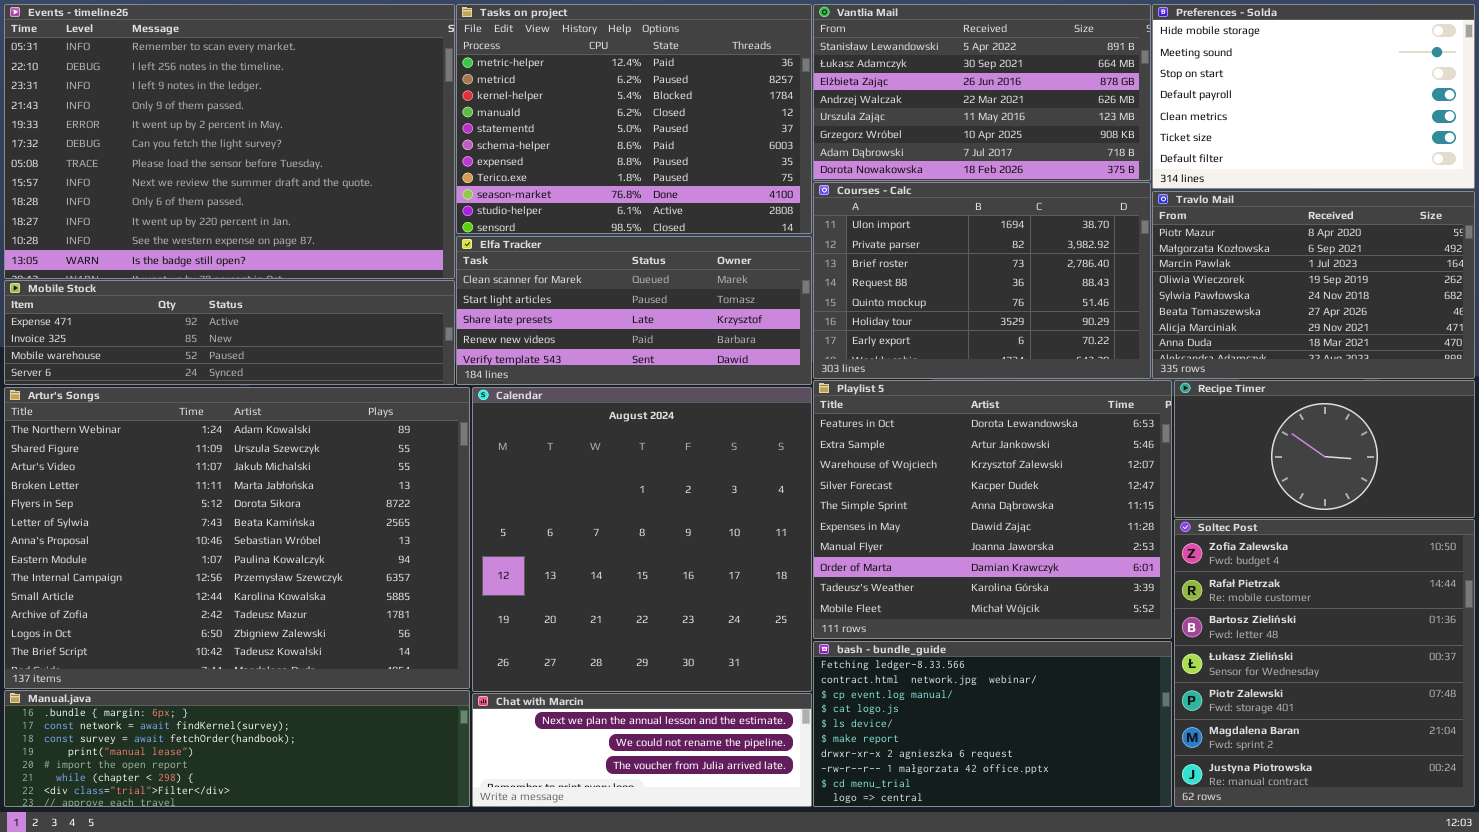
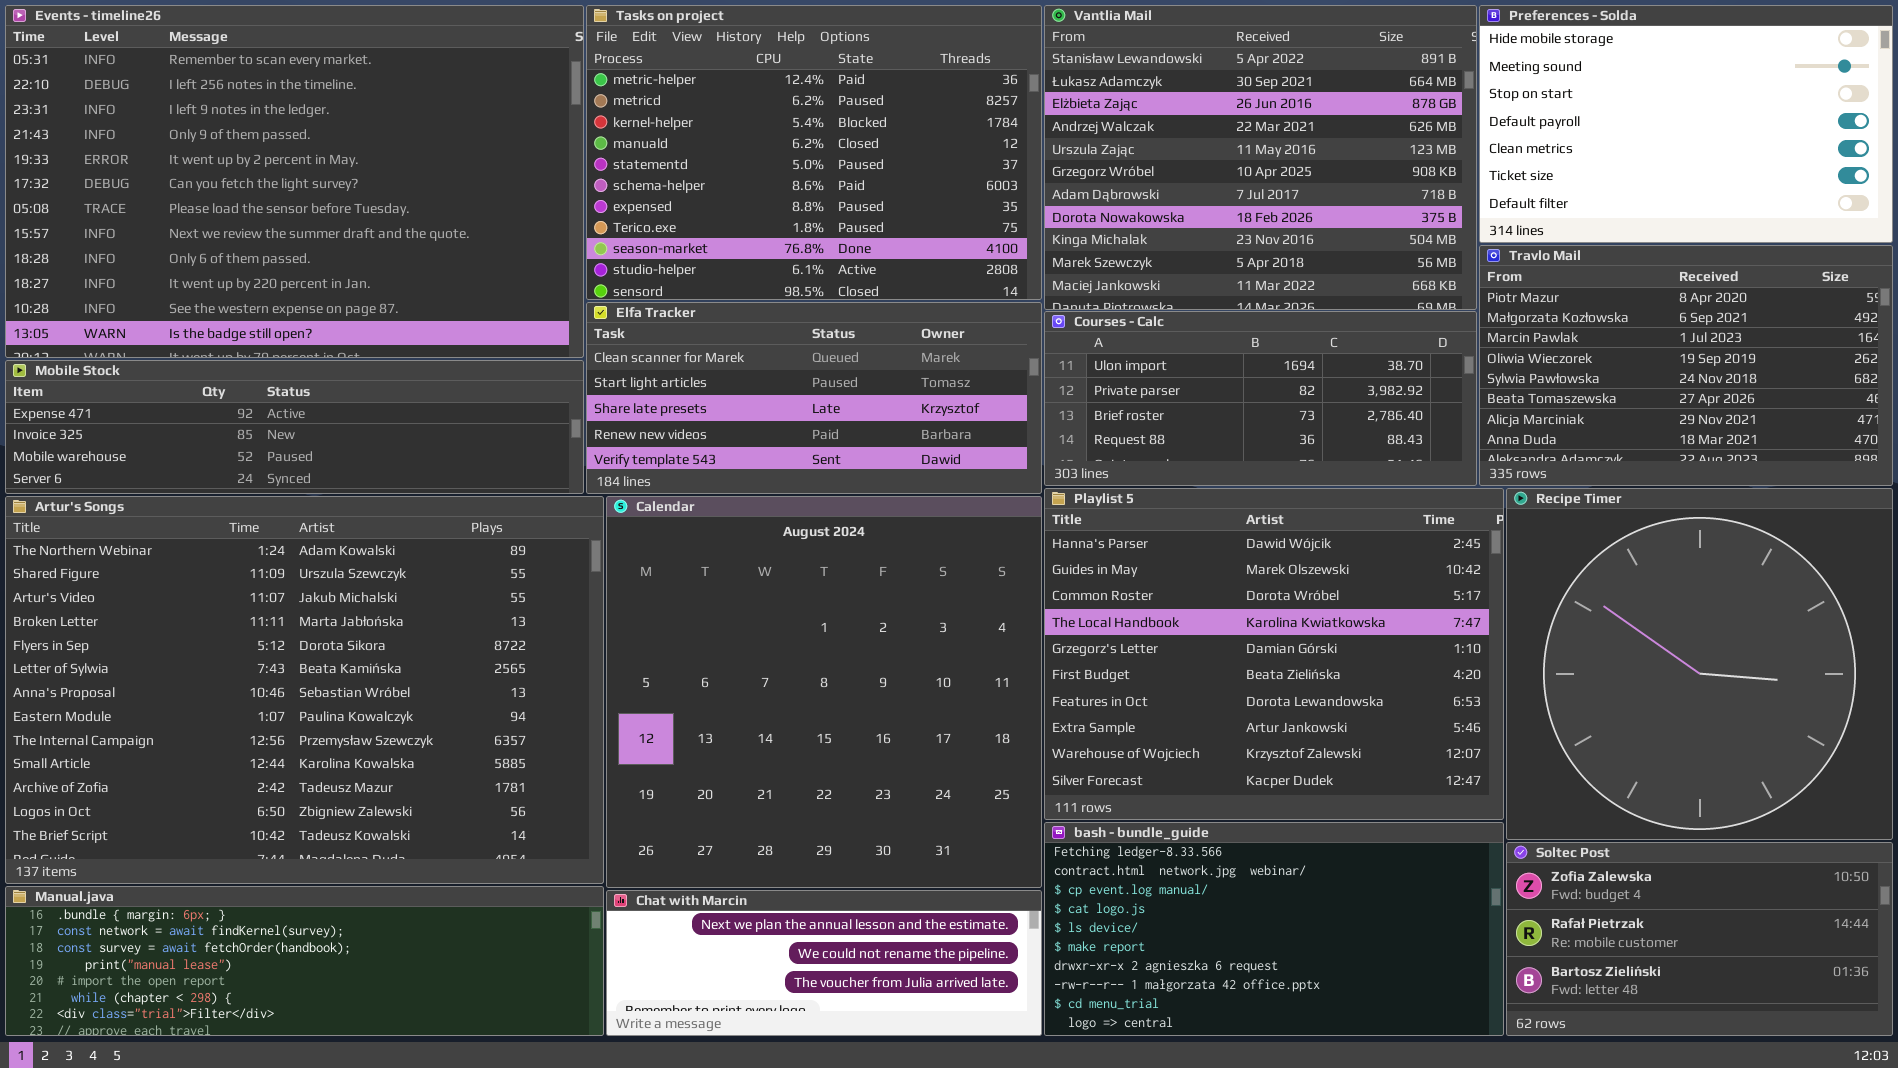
Vantlia Mail: [813,4,1151,181] -> [1044,5,1477,310], resized
Courses - Calc: [813,182,1151,379] -> [1044,311,1477,486], resized
Playlist 5: [813,380,1172,639] -> [1044,488,1504,820], scrolled up 6 rows
Recipe Timer: [1174,380,1475,518] -> [1506,488,1893,840], resized
Soltec Post: [1174,519,1475,807] -> [1506,842,1893,1036], resized

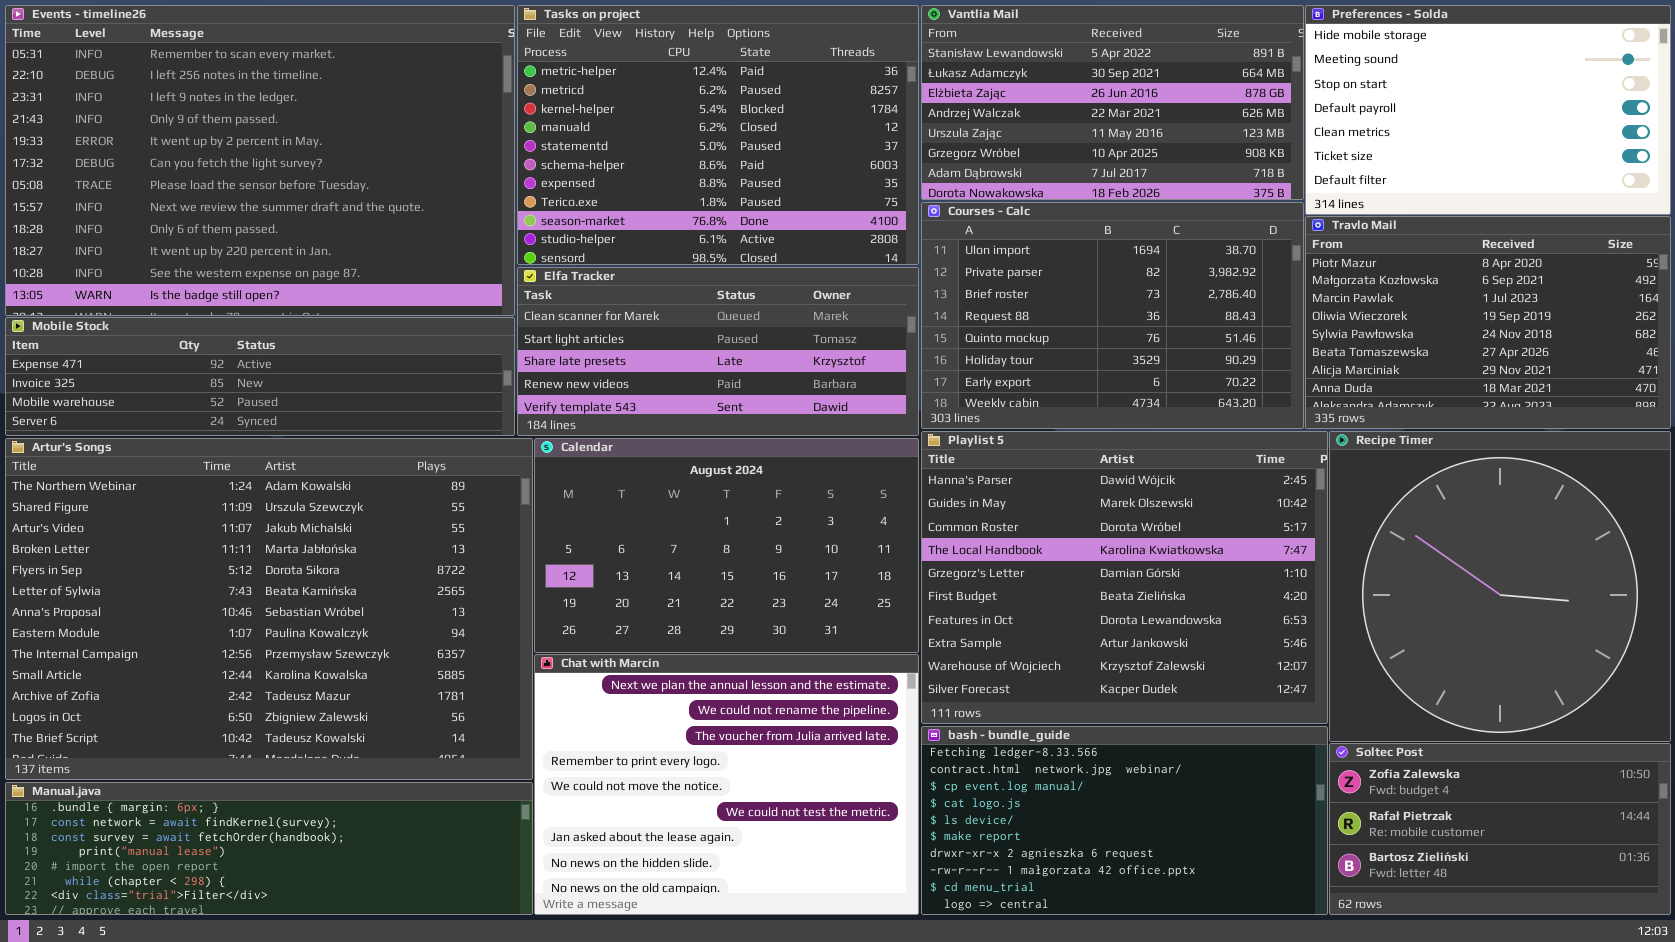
Vantlia Mail: [1044,5,1477,310] -> [921,5,1304,200], resized
Courses - Calc: [1044,311,1477,486] -> [921,202,1304,429], resized
Calendar: [606,496,1042,888] -> [534,438,919,653], resized
Chat with Marcin: [606,890,1042,1036] -> [534,654,919,915], resized

